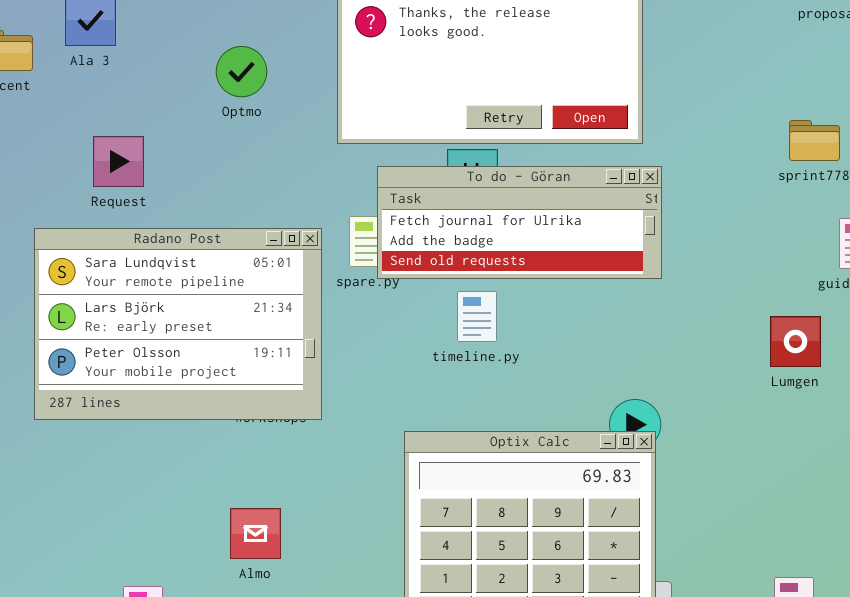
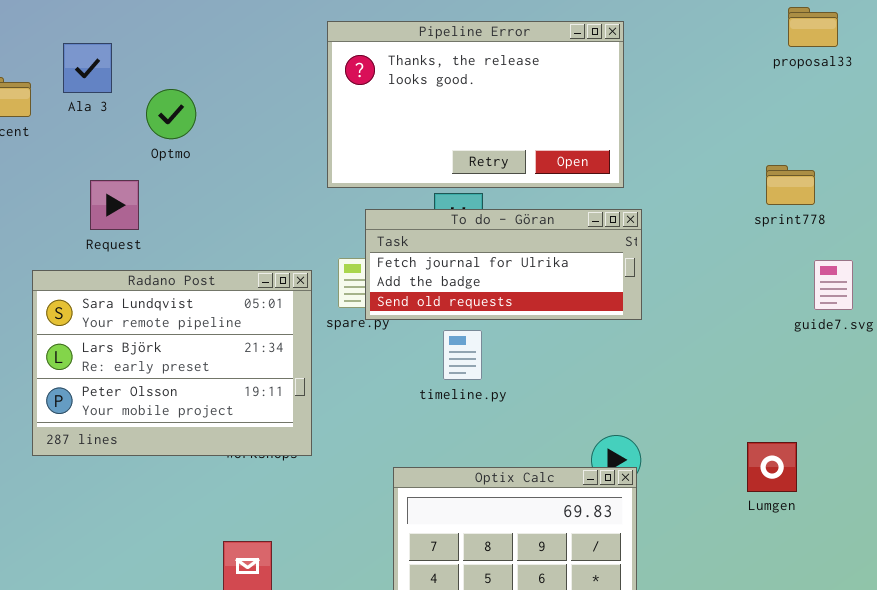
Optmo: [216,46,267,97] -> [146,89,196,139], moved
Lumgen: [770,316,821,367] -> [747,442,797,492], moved

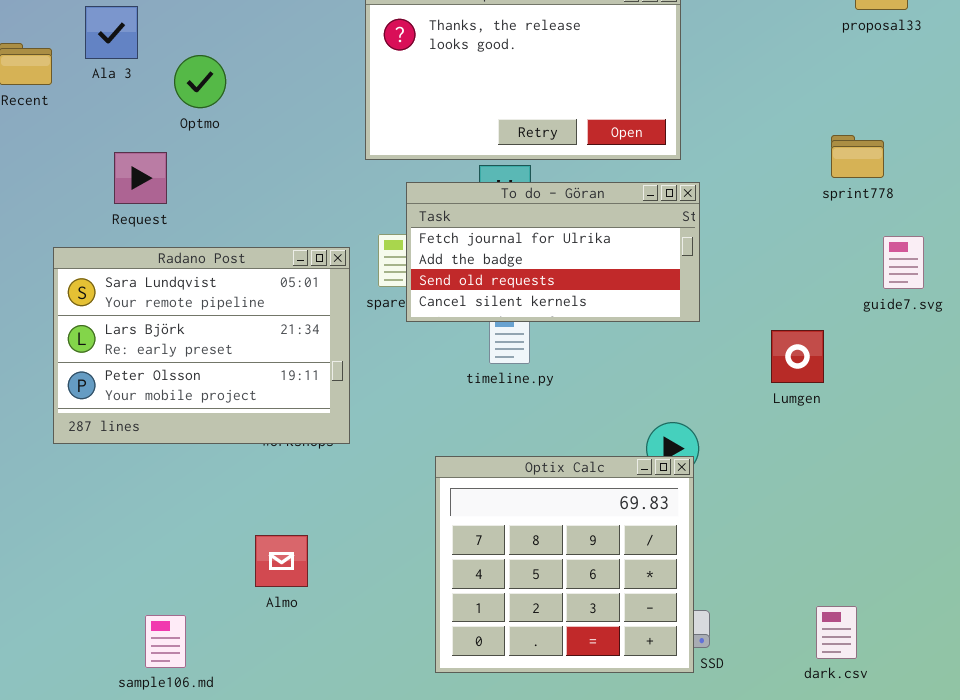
To do - Göran: [365,209,642,320] -> [406,182,700,322], resized
Lumgen: [747,442,797,492] -> [771,330,824,383], moved

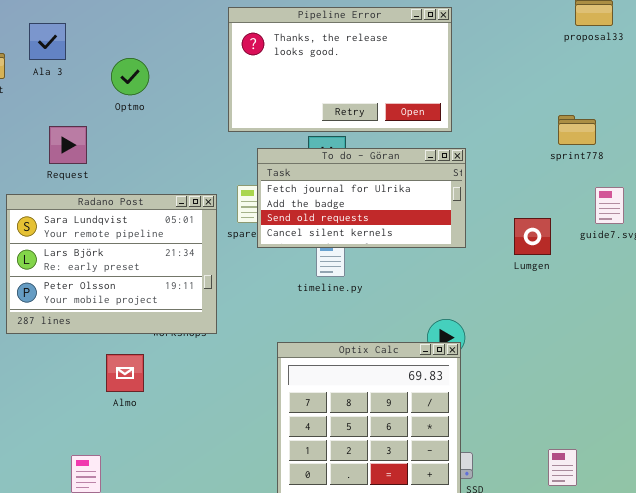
Optmo: [174,55,226,108] -> [111,58,149,95], moved
Lumgen: [771,330,824,383] -> [514,218,551,255], moved
Almo: [255,535,308,587] -> [106,354,144,392], moved

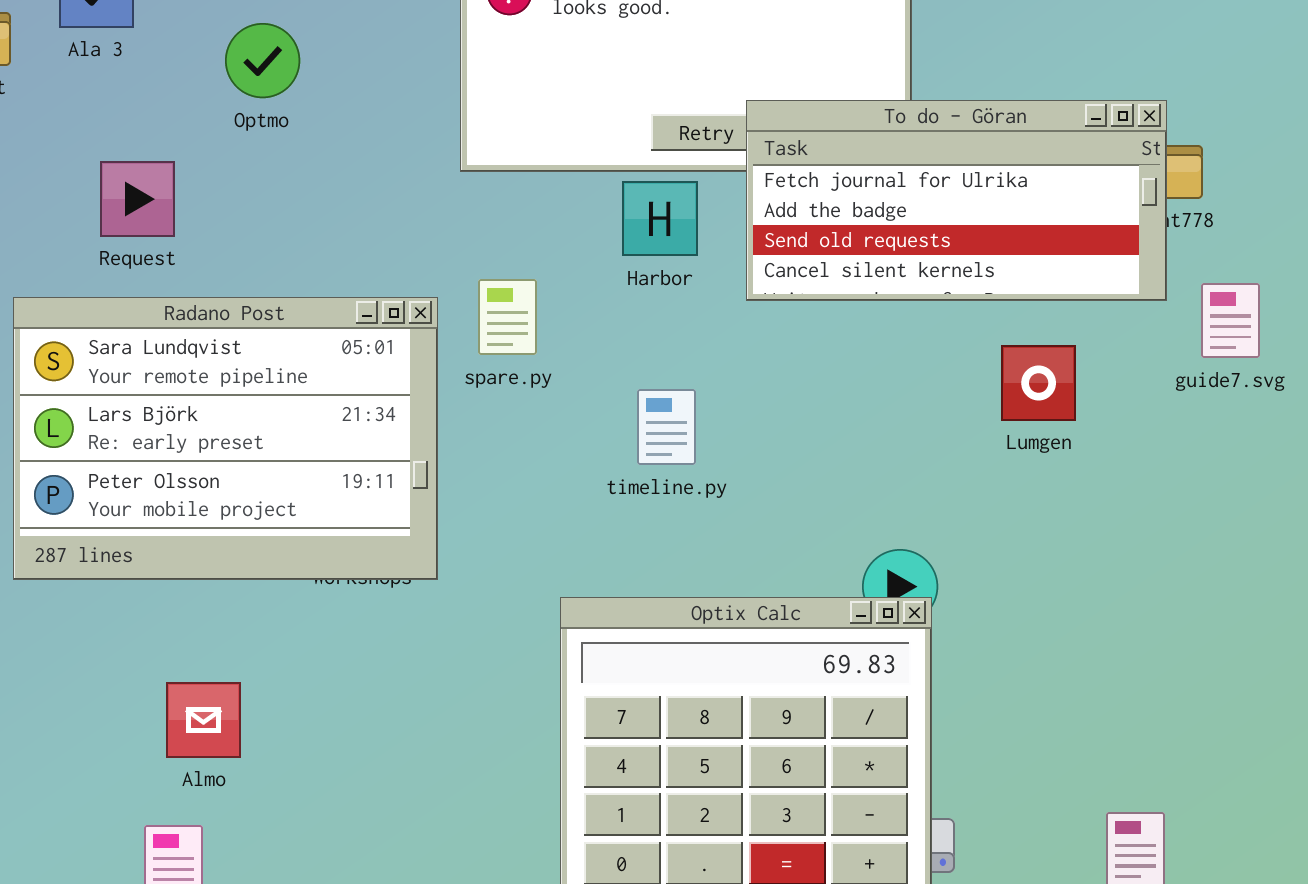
To do - Göran: [257,148,466,248] -> [746,100,1167,301], moved
Lumgen: [514,218,551,255] -> [1001,345,1076,421], moved
Almo: [106,354,144,392] -> [166,682,241,758], moved

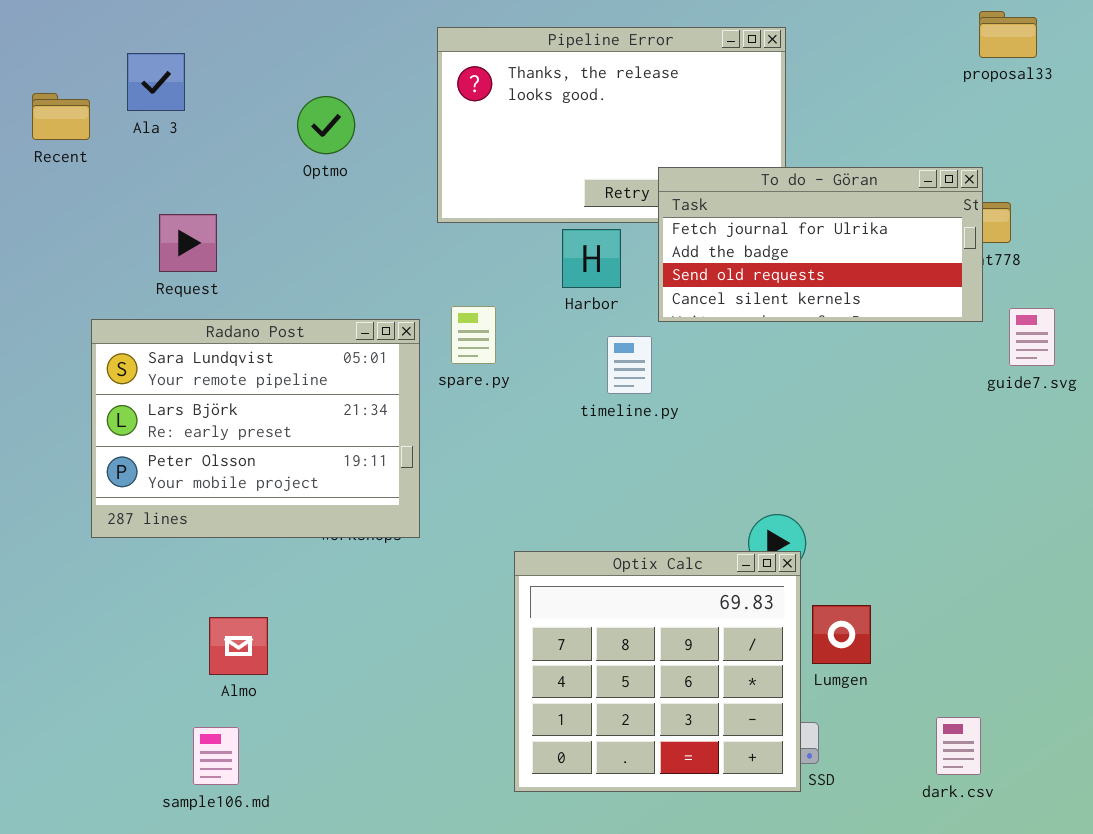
Optmo: [225,23,300,98] -> [297,96,355,154], moved
Lumgen: [1001,345,1076,421] -> [812,605,871,664], moved
timeline.py: [637,389,696,465] -> [607,336,652,394], moved

